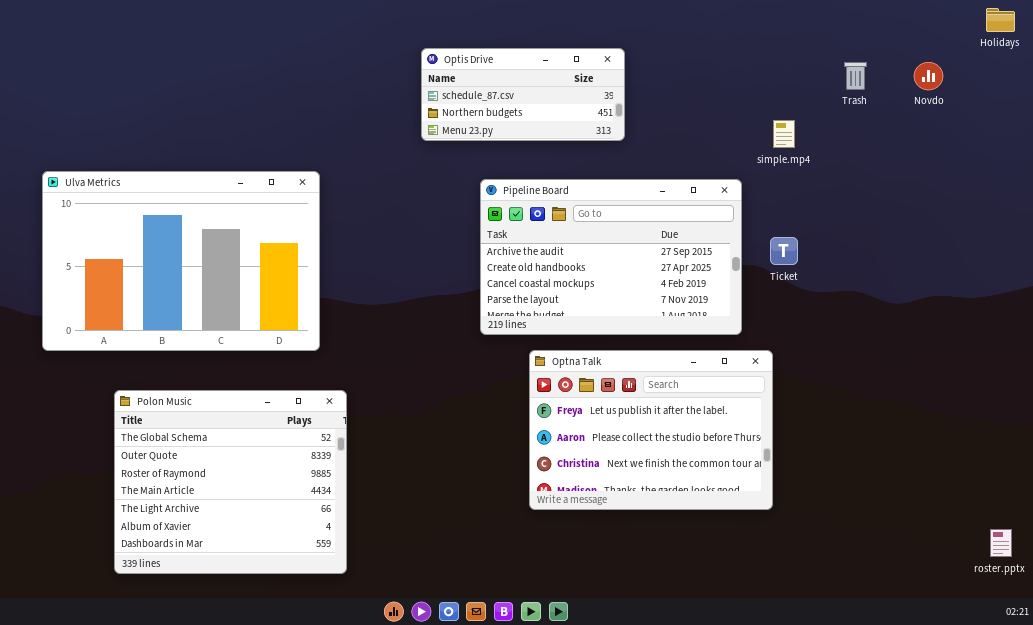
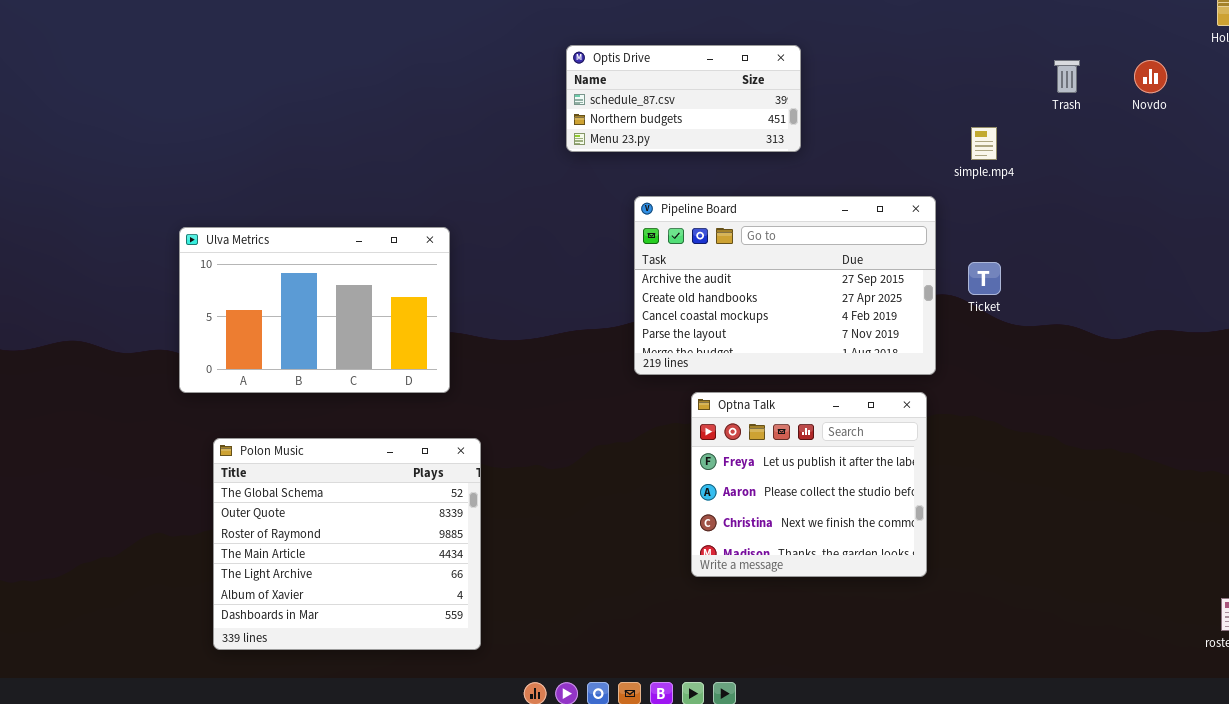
Ulva Metrics: [42,171,320,351] -> [179,227,450,393], resized
Optna Talk: [529,350,773,510] -> [691,392,927,577], resized

